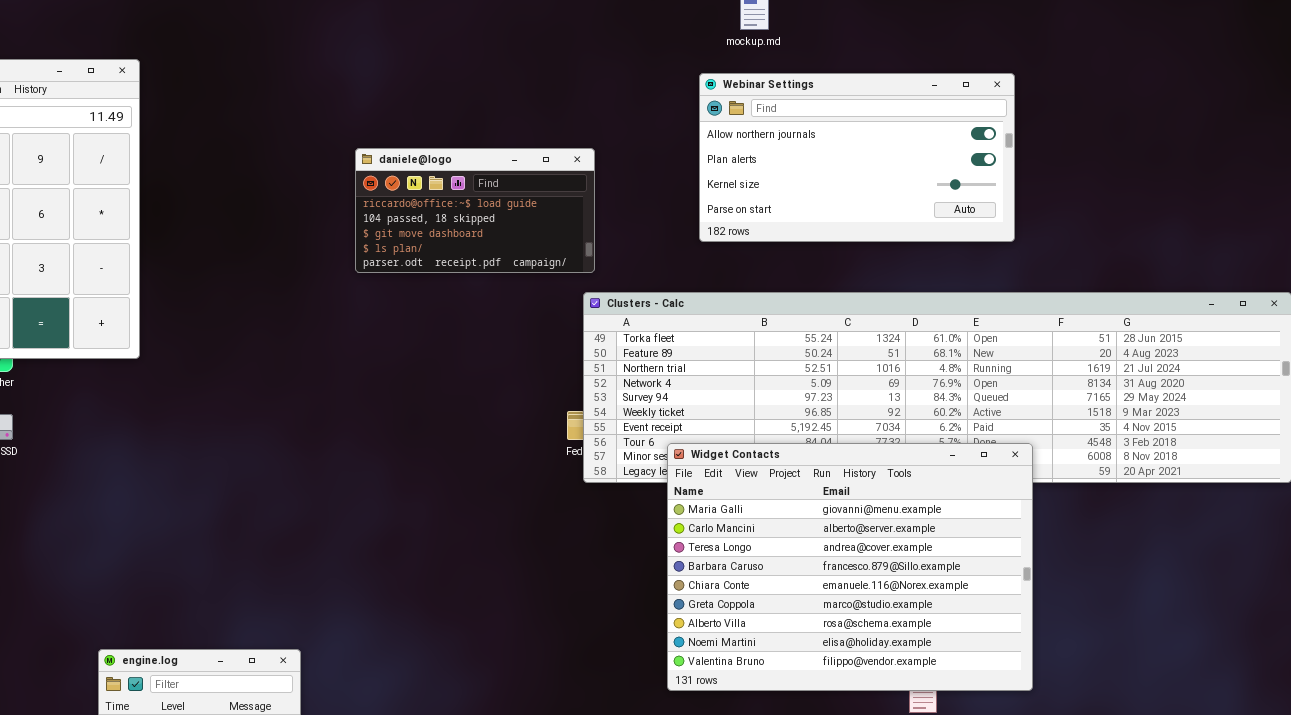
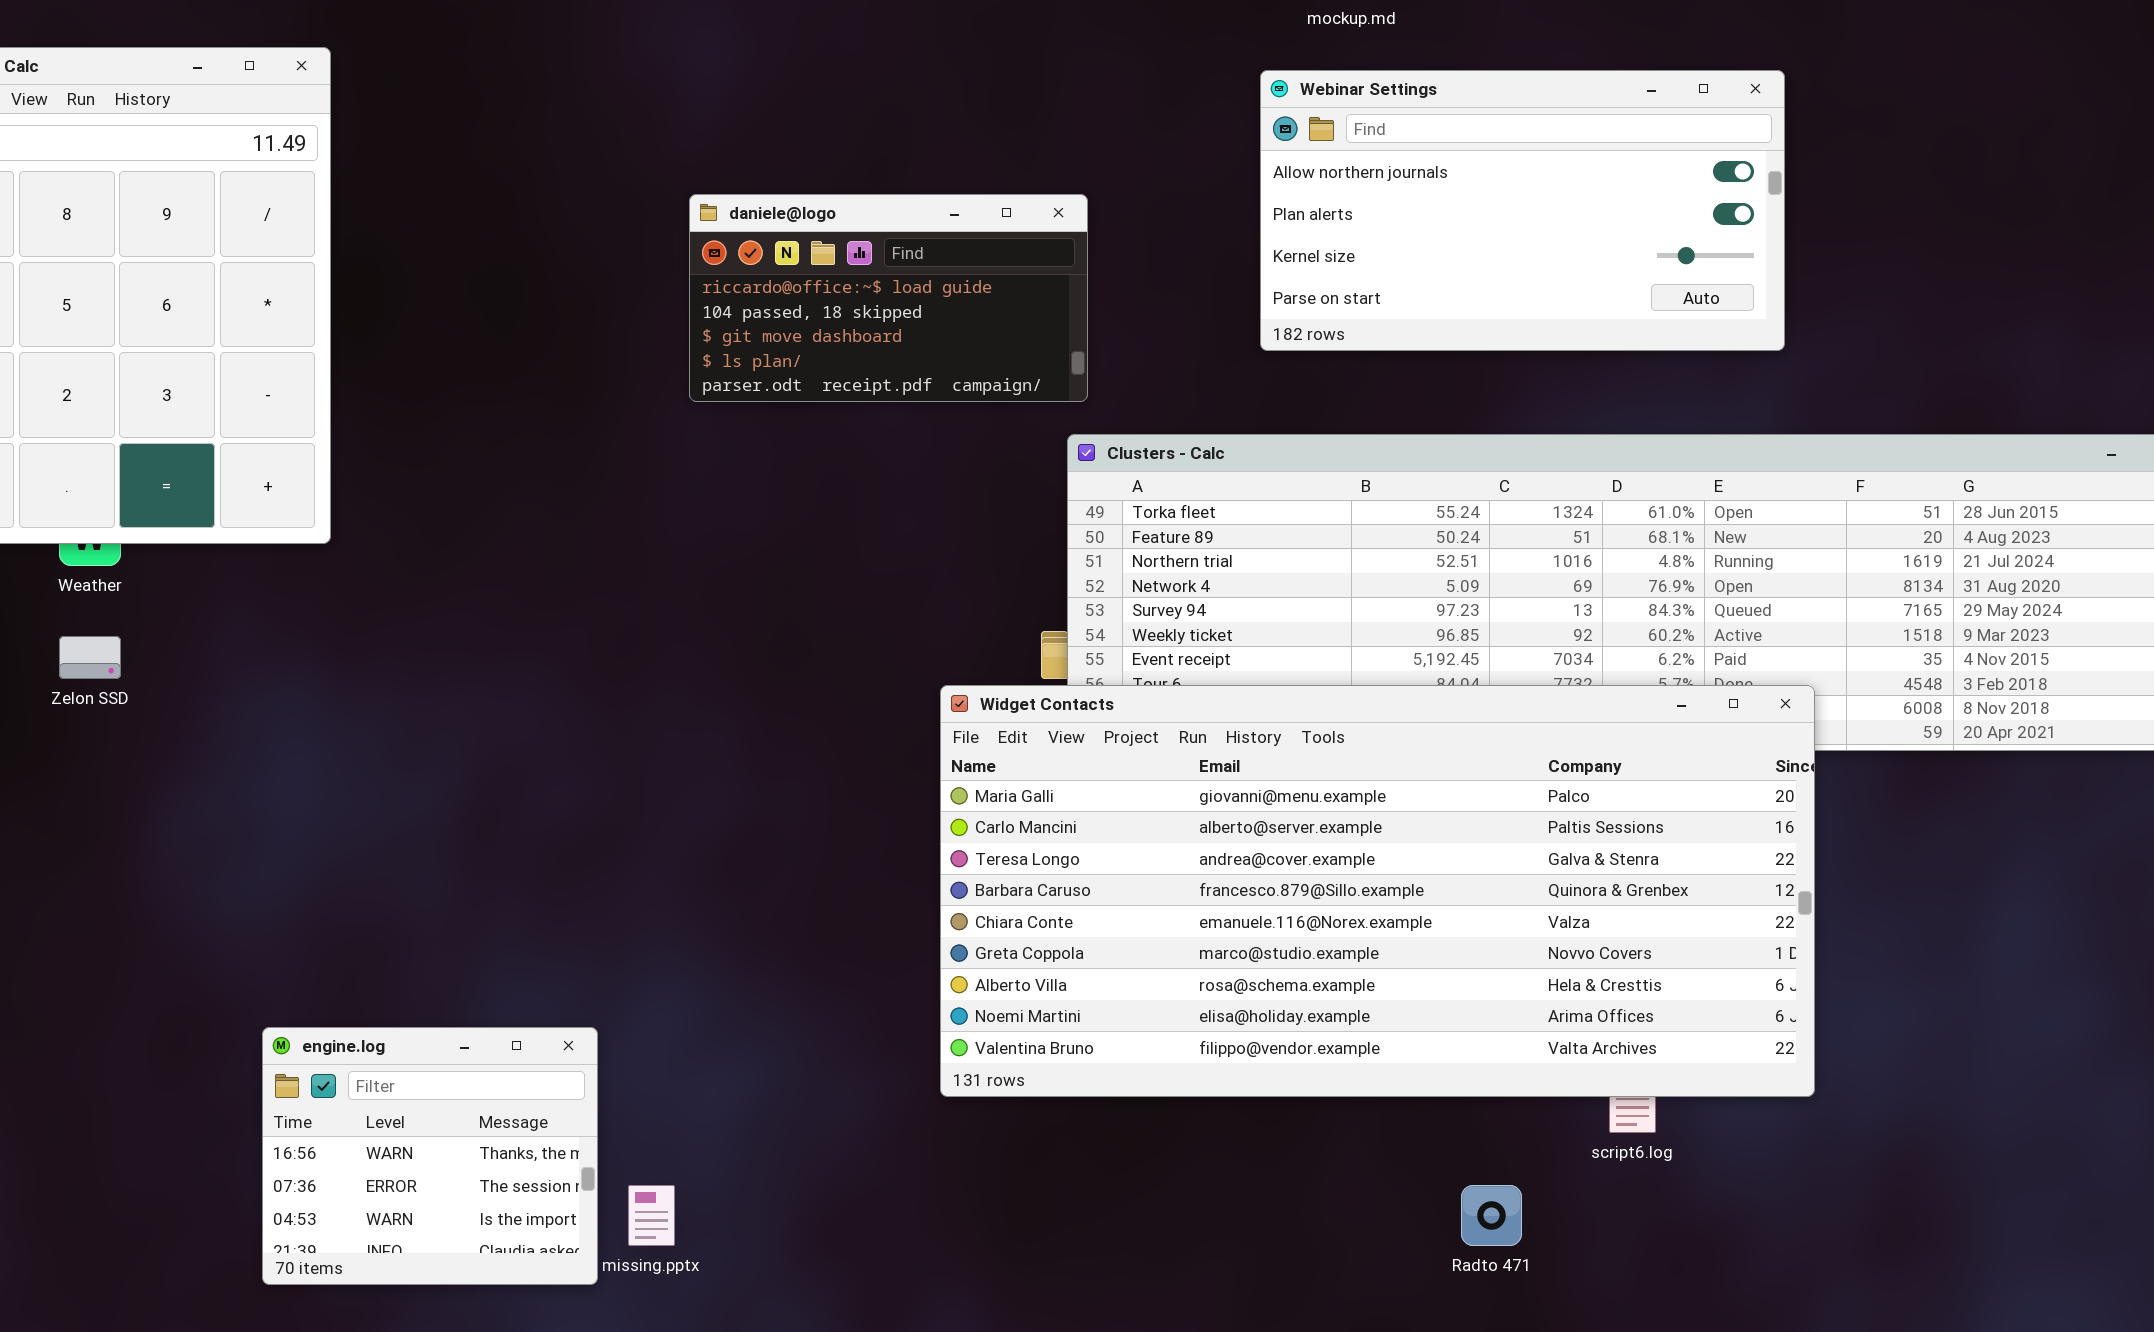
Widget Contacts: [667,443,1033,691] -> [940,685,1815,1097], resized

